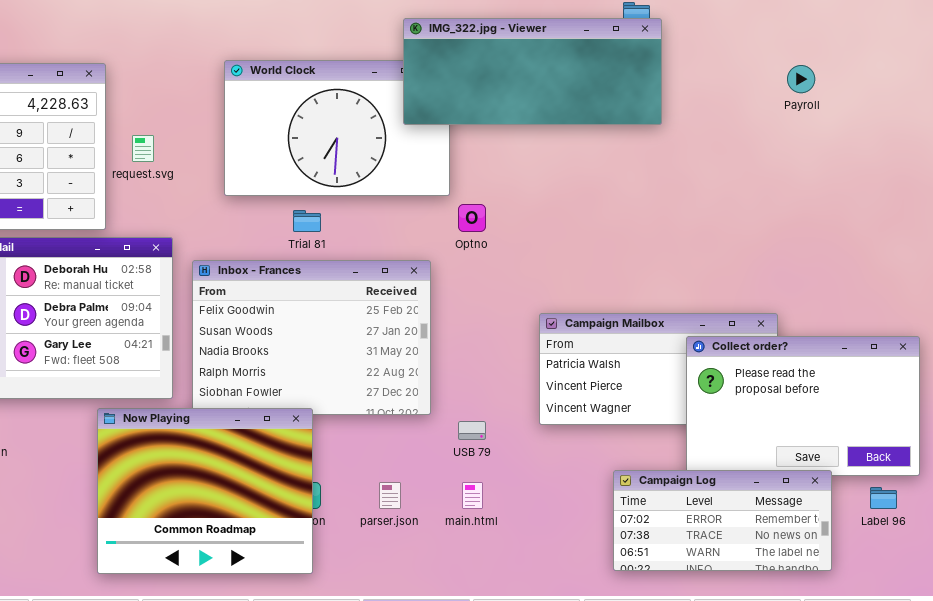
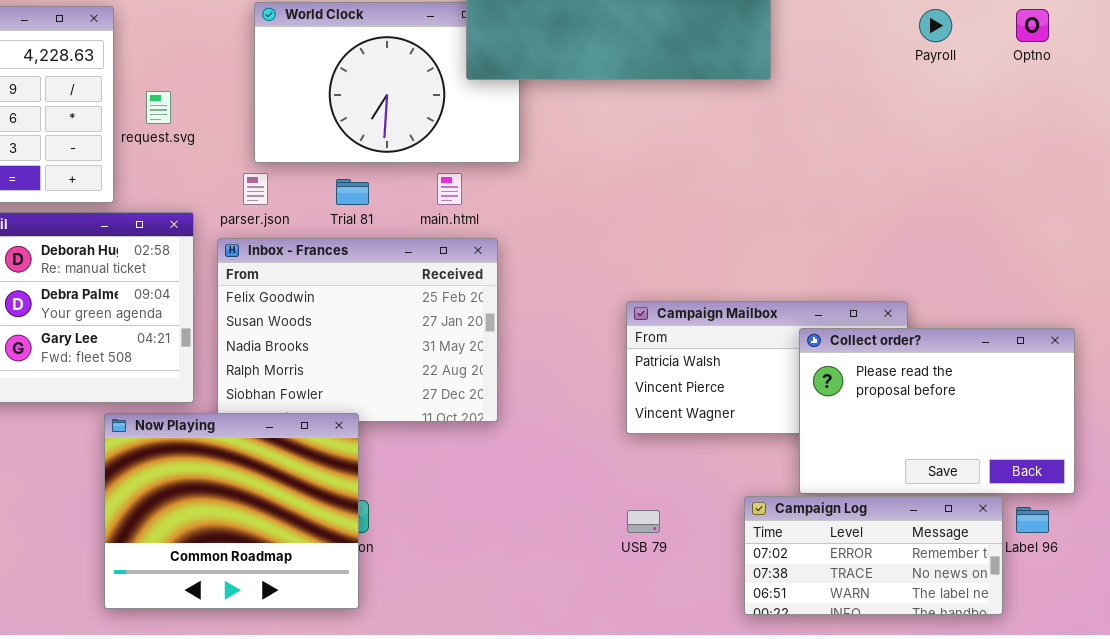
Optno: [458,204,486,232] -> [1016,9,1049,42], moved
USB 79: [458,421,486,440] -> [627,510,660,533], moved
Campaign Log: [613,470,832,571] -> [744,496,1003,615], moved
parser.json: [379,482,401,509] -> [243,173,268,205], moved
main.html: [462,482,483,509] -> [437,173,462,205], moved

